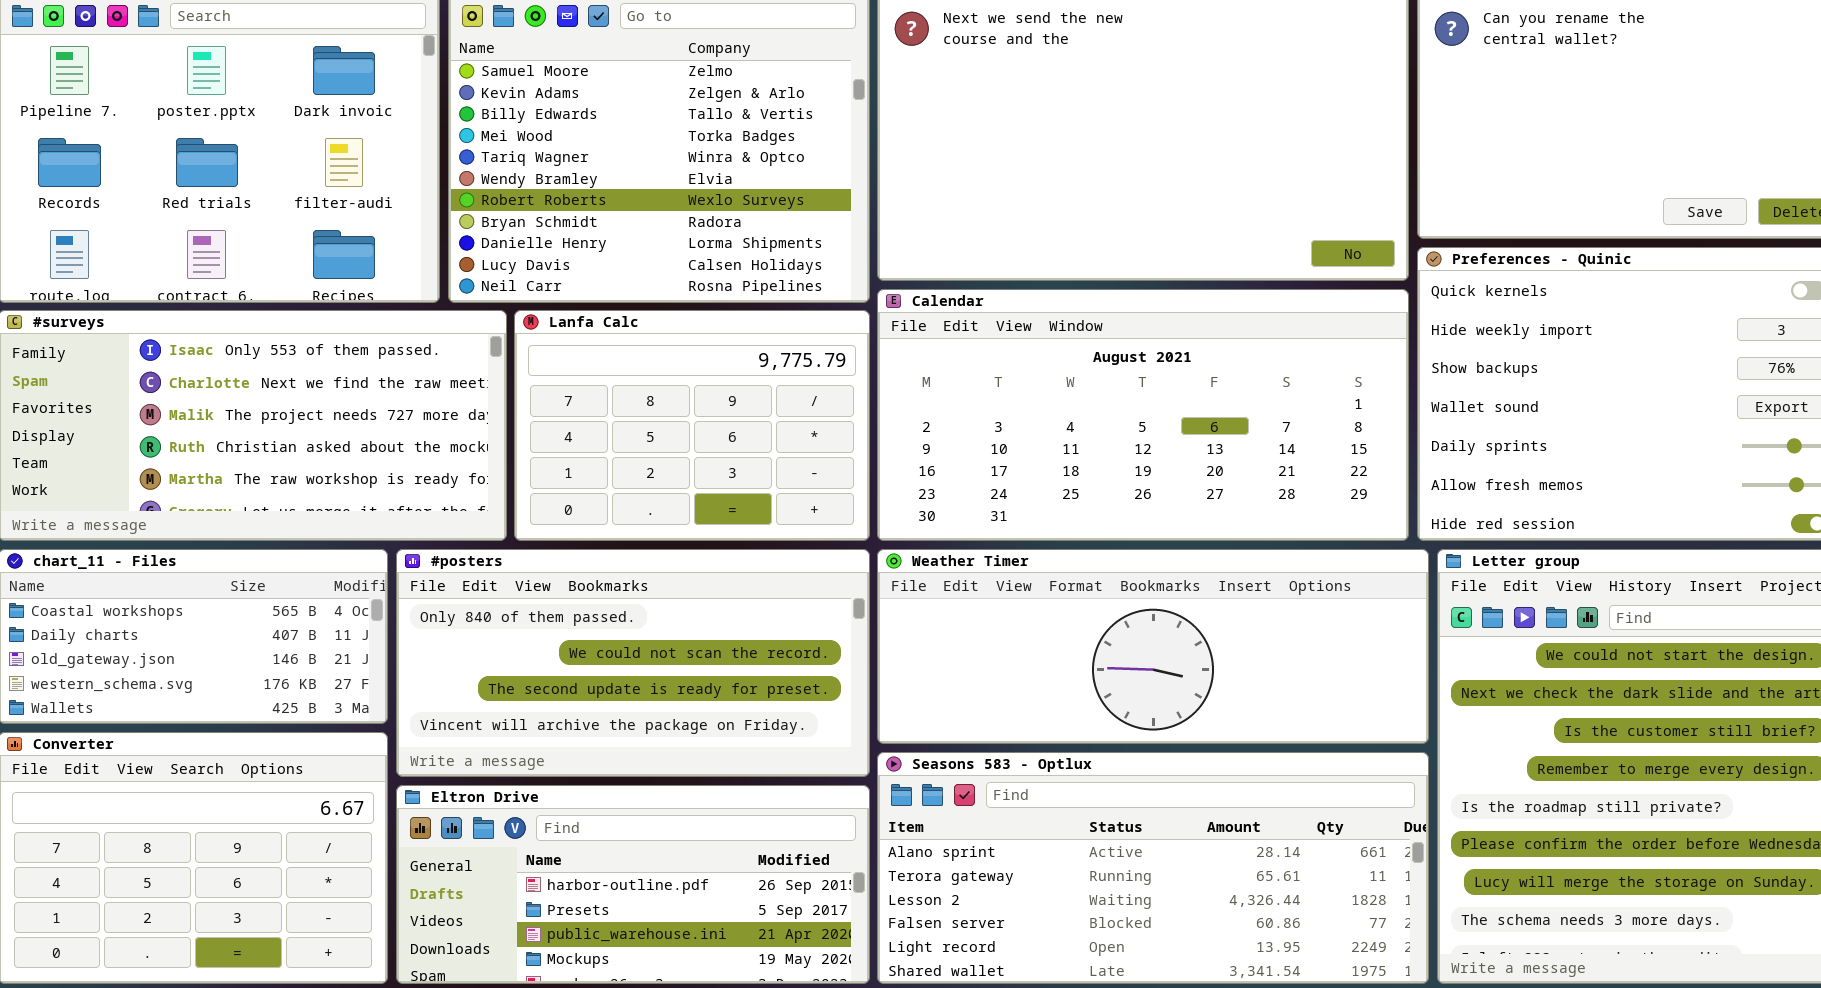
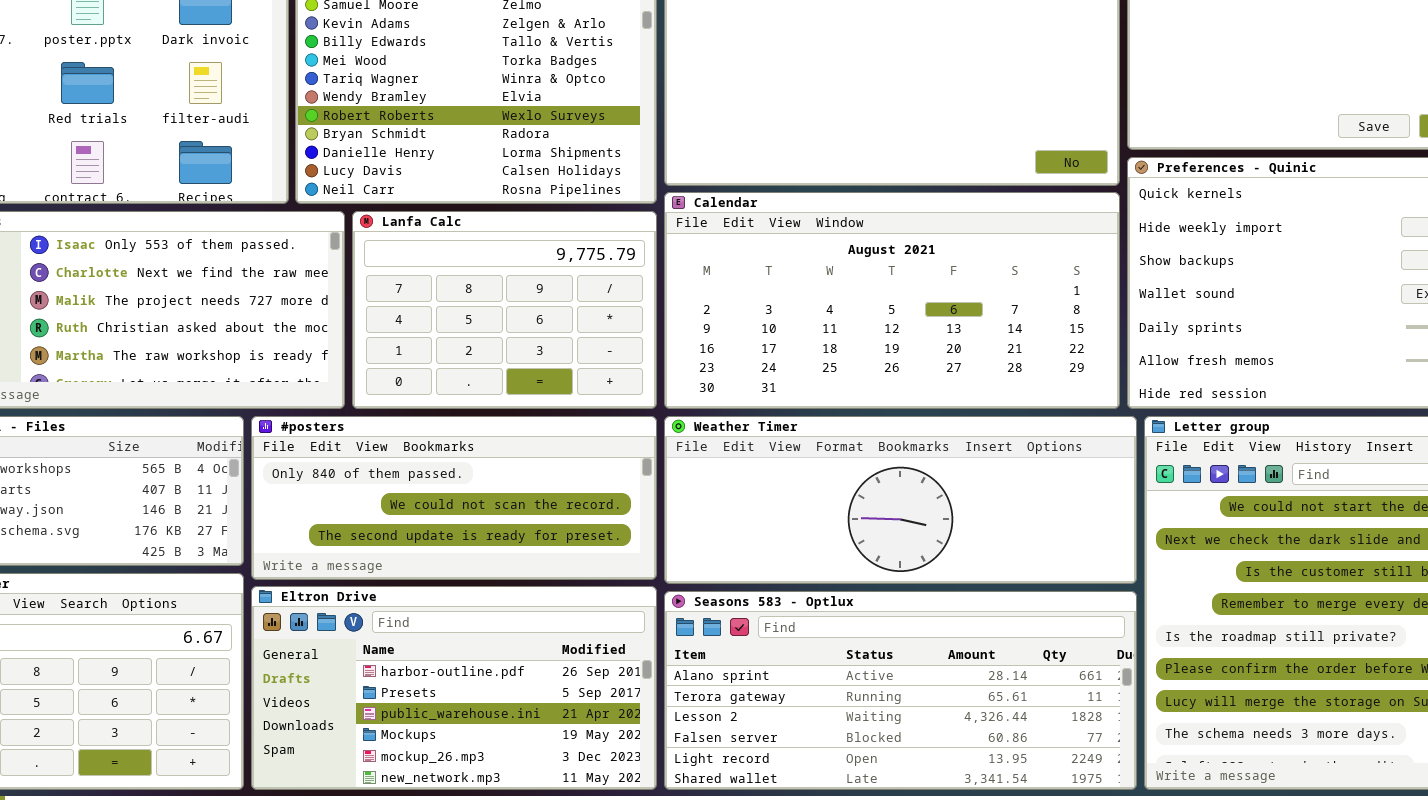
#posters: [396,549,870,777] -> [251,416,657,580], resized
Eltron Drive: [396,785,870,984] -> [251,586,657,790], resized

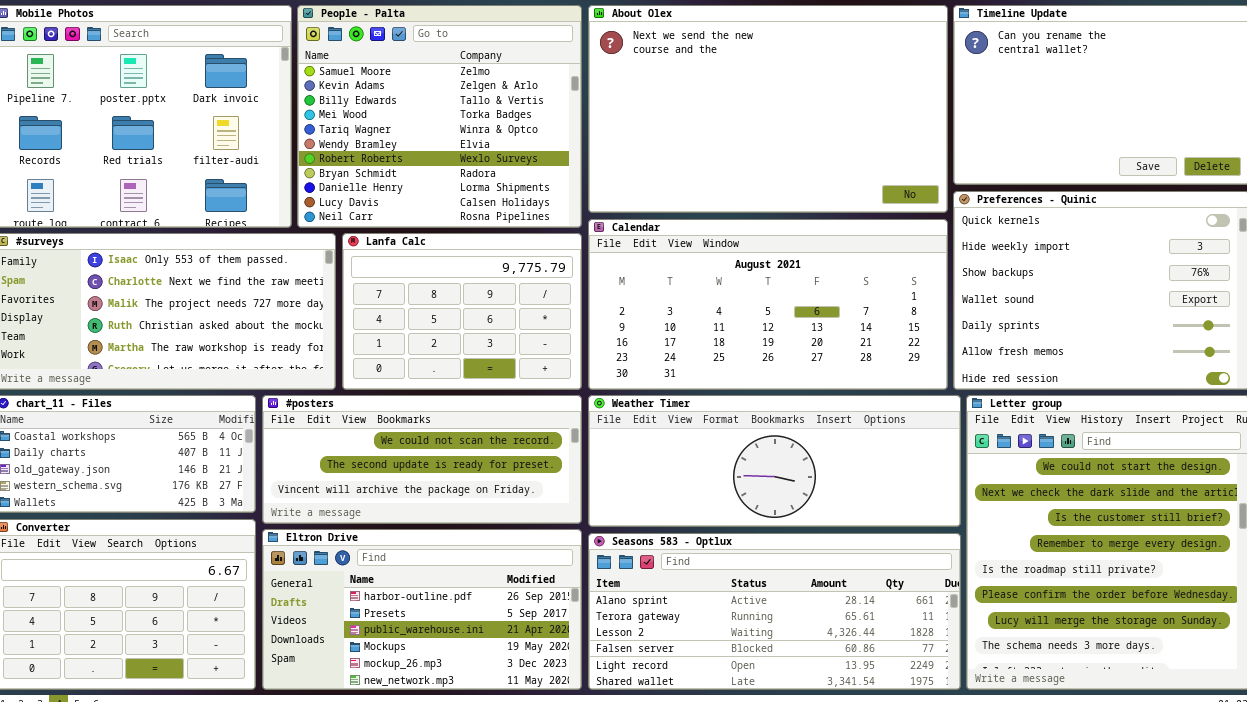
#posters: [251,416,657,580] -> [262,395,582,524], scrolled down 1 row

